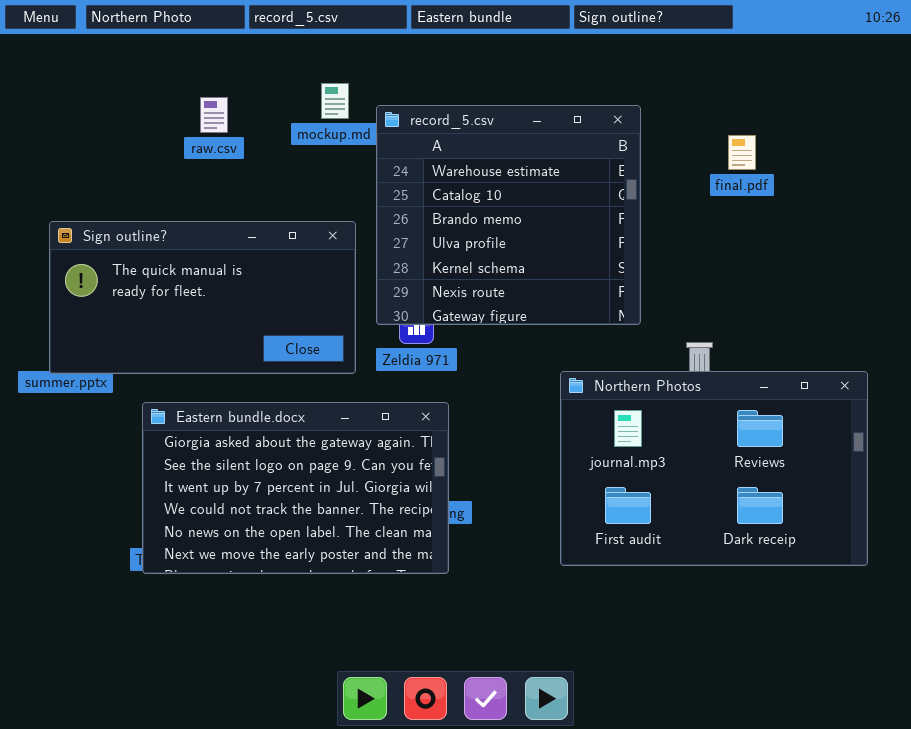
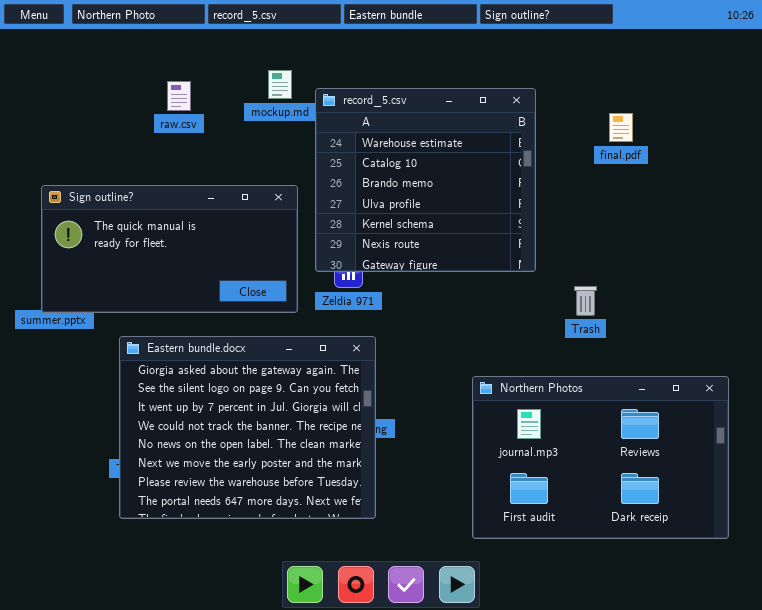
Northern Photos: [560,371,868,566] -> [472,376,729,539], moved
Eastern bundle.docx: [142,402,449,574] -> [119,336,376,519], resized

